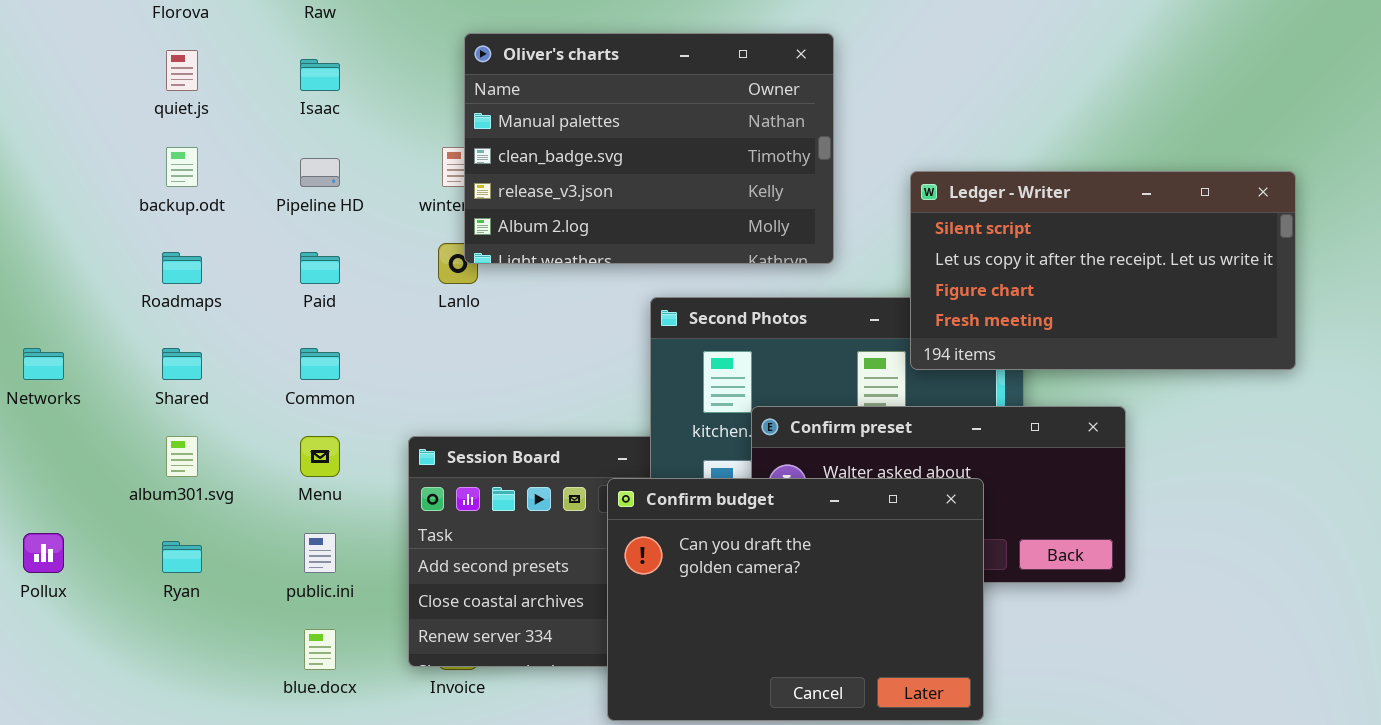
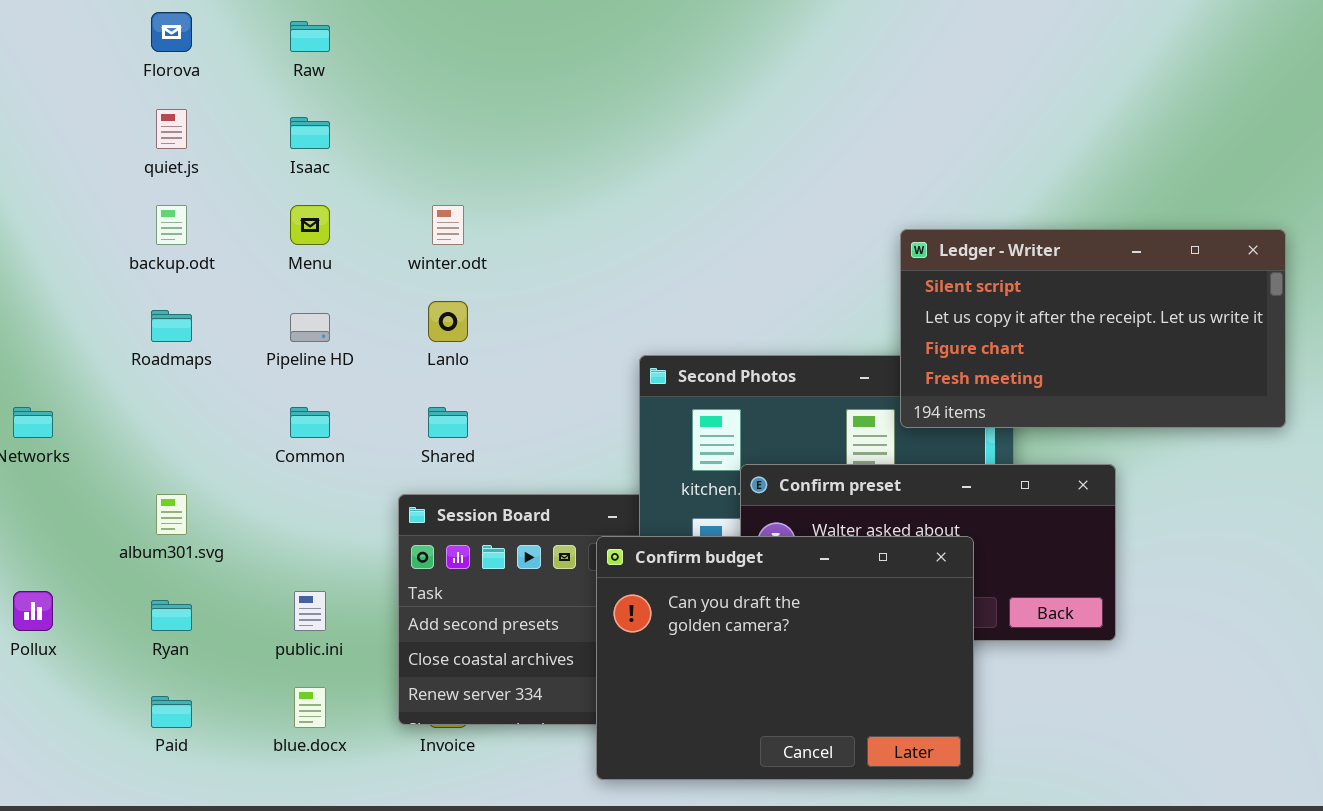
Oliver's charts: [464,33,834,264] -> none, closed
Pipeline HD: [300,158,340,187] -> [290,313,330,342], moved
Paid: [300,252,340,284] -> [151,696,192,728], moved
Shared: [162,348,202,380] -> [428,407,468,438], moved
Menu: [300,436,340,477] -> [290,205,330,245], moved

